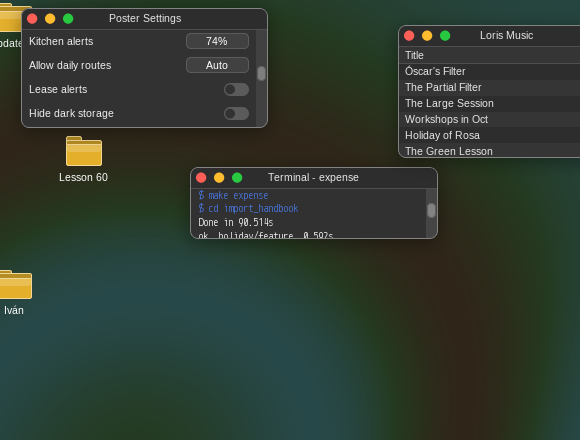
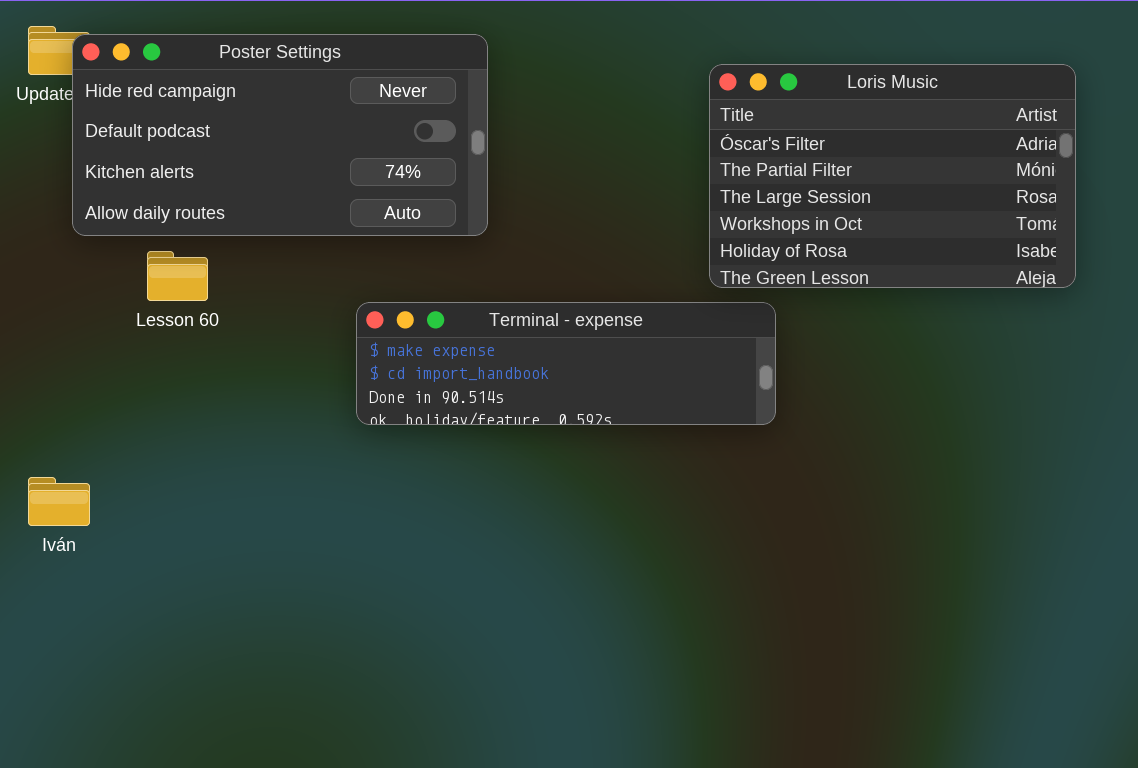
Poster Settings: [21,8,268,128] -> [72,34,488,236], scrolled up 2 rows

